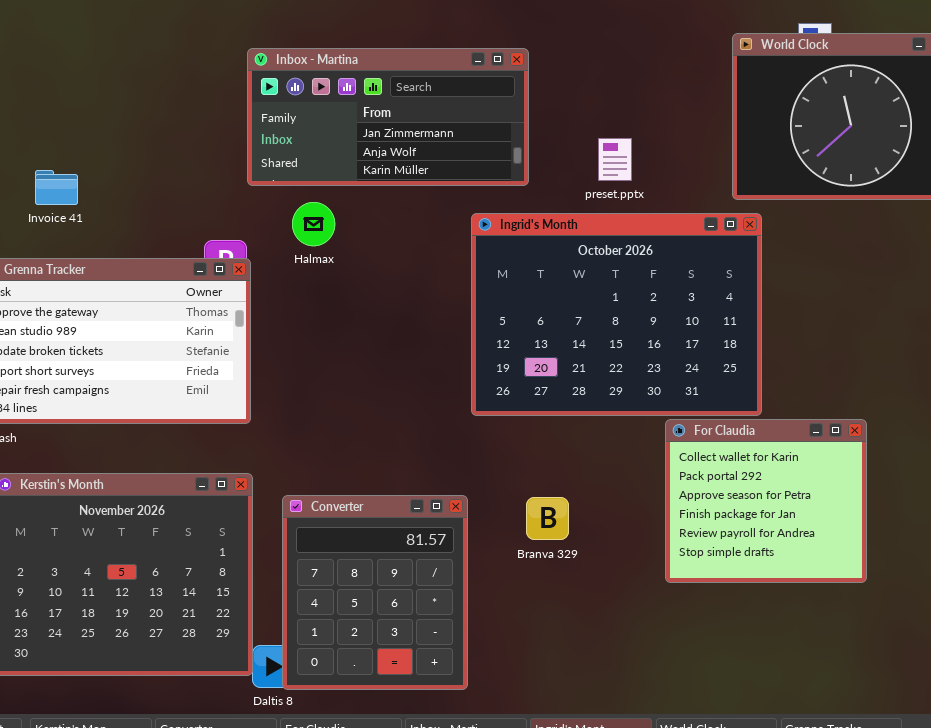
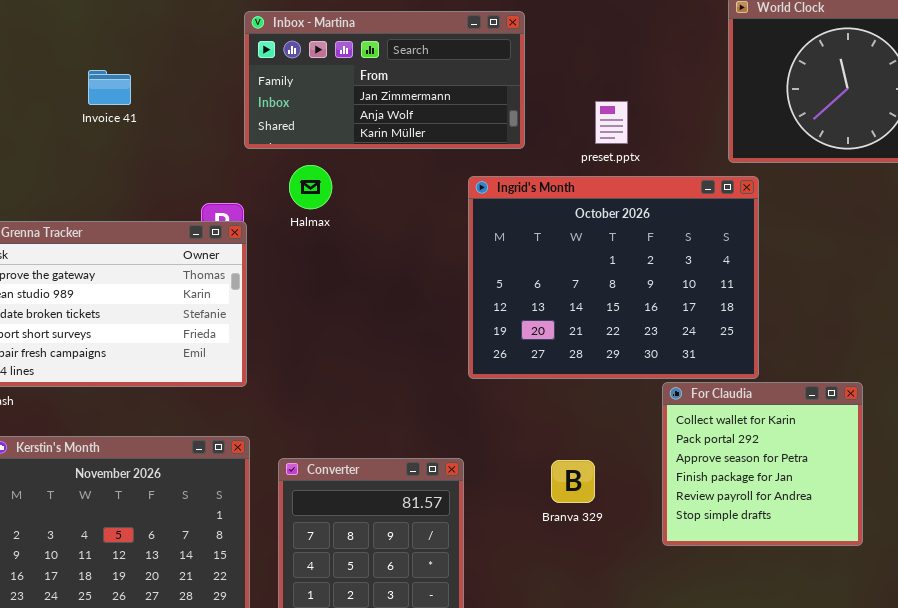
Invoice 41: [35,170,78,205] -> [88,70,131,105], moved
Branva 329: [526,497,569,540] -> [551,460,595,503], moved

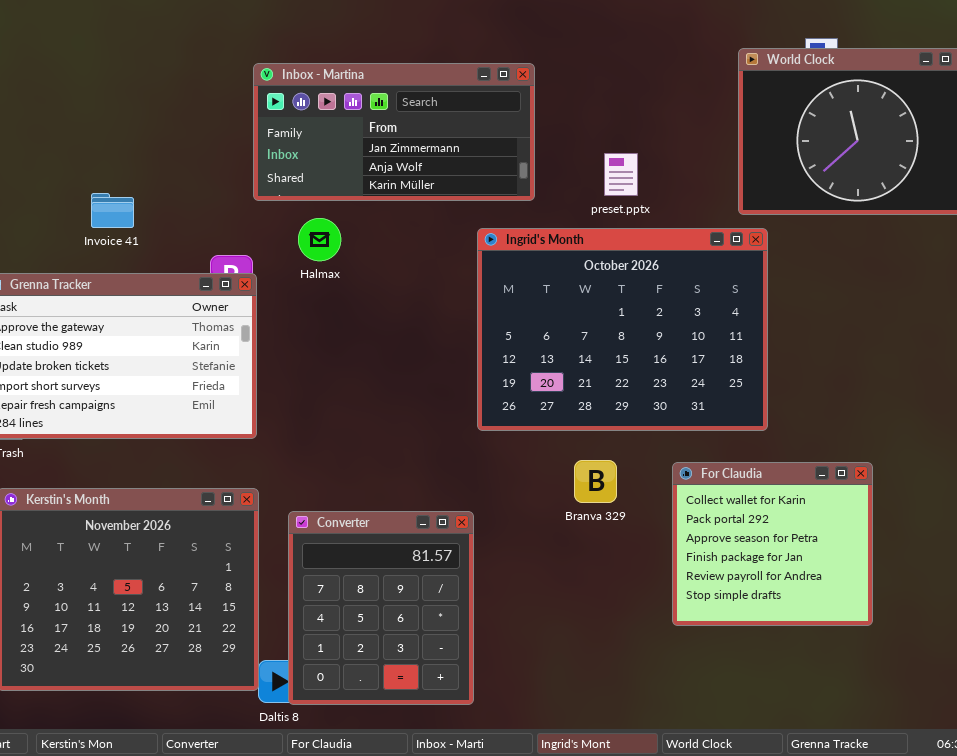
Invoice 41: [88,70,131,105] -> [91,193,134,228], moved
For Claudia: [662,382,863,546] -> [672,462,873,626], moved
Branva 329: [551,460,595,503] -> [574,460,617,503], moved

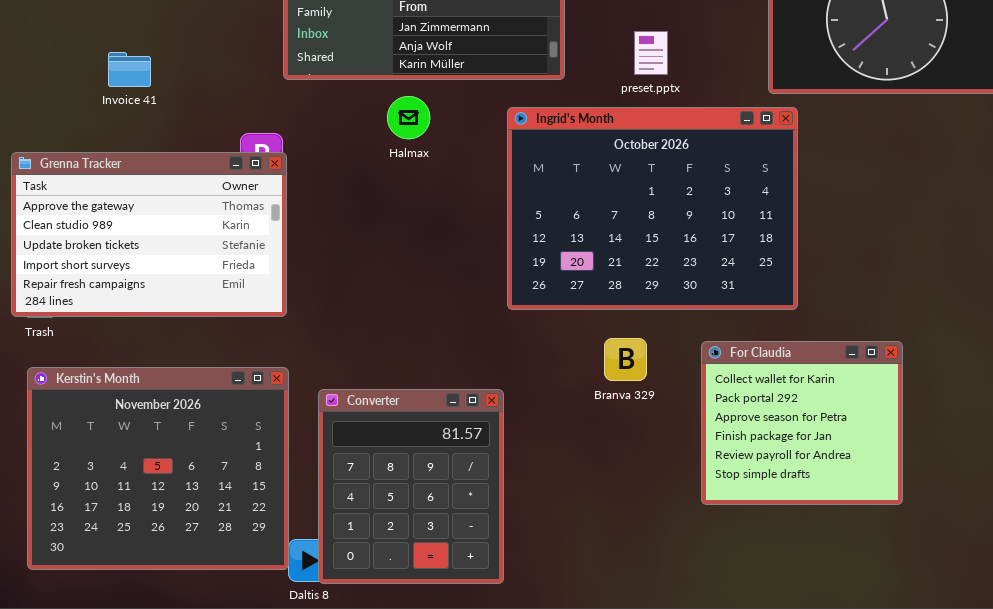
Invoice 41: [91,193,134,228] -> [108,52,151,87], moved
Halmax: [298,218,341,261] -> [387,96,430,139], moved

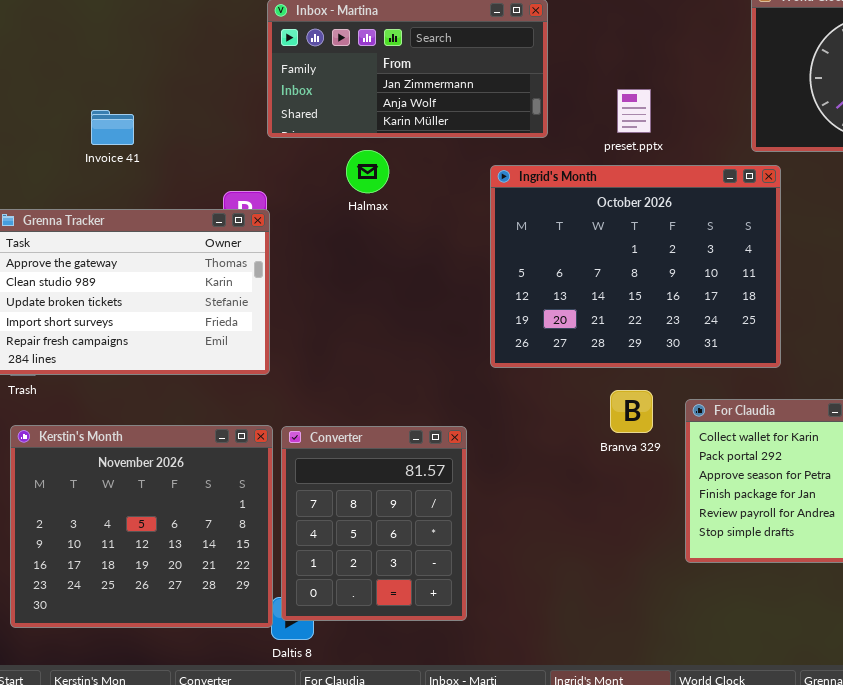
Halmax: [387,96,430,139] -> [346,150,389,193], moved
Branva 329: [604,338,647,381] -> [610,390,653,433], moved
Converter: [318,389,504,584] -> [281,426,467,621], moved

